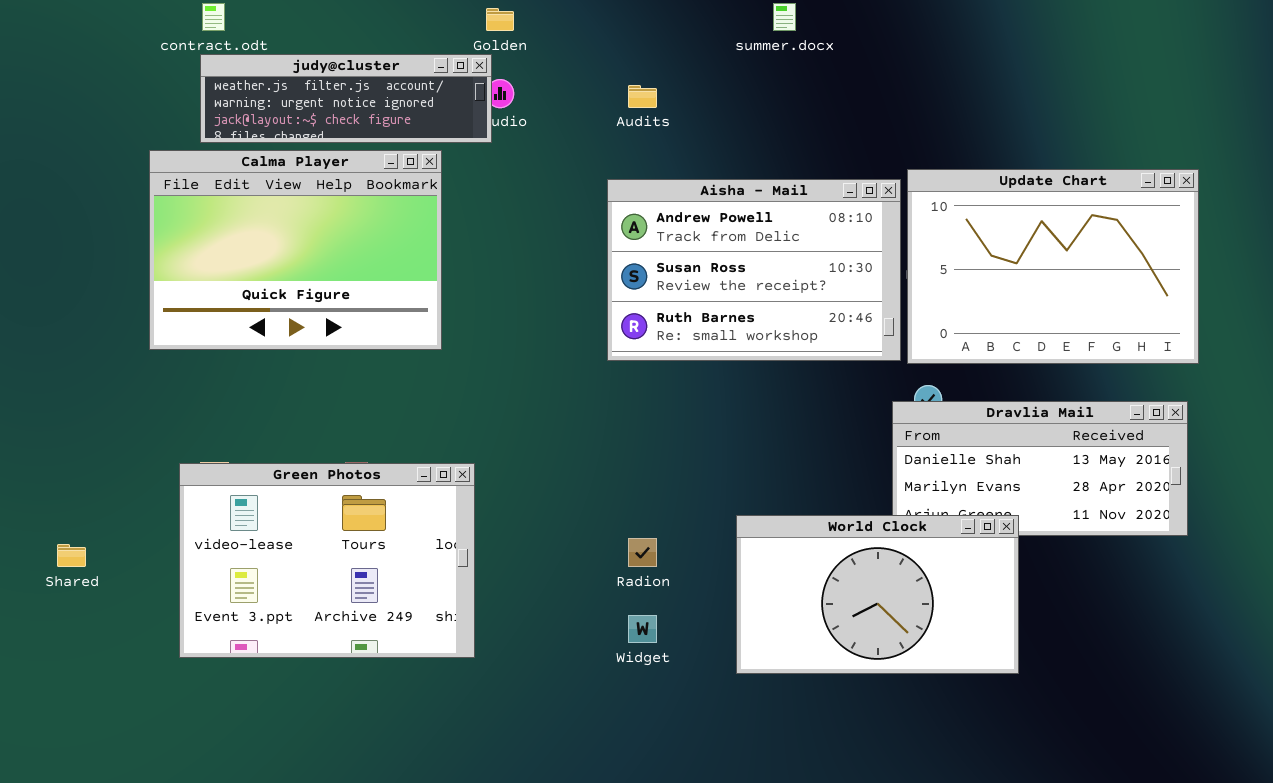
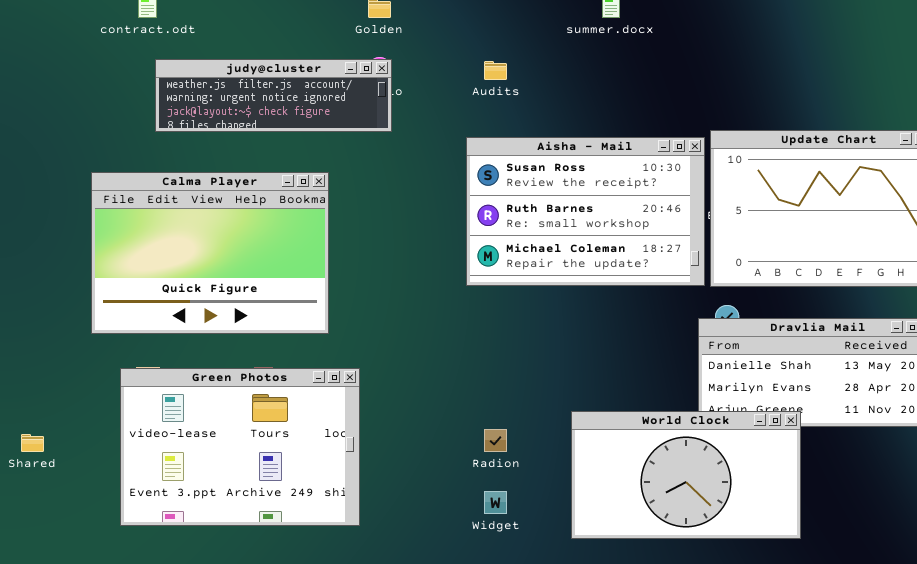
judy@cluster: [200,54,492,143] -> [155,59,392,132], moved
Calma Player: [149,150,442,350] -> [91,172,329,334], moved
Aisha - Mail: [607,179,901,361] -> [466,137,705,286], scrolled down 1 row

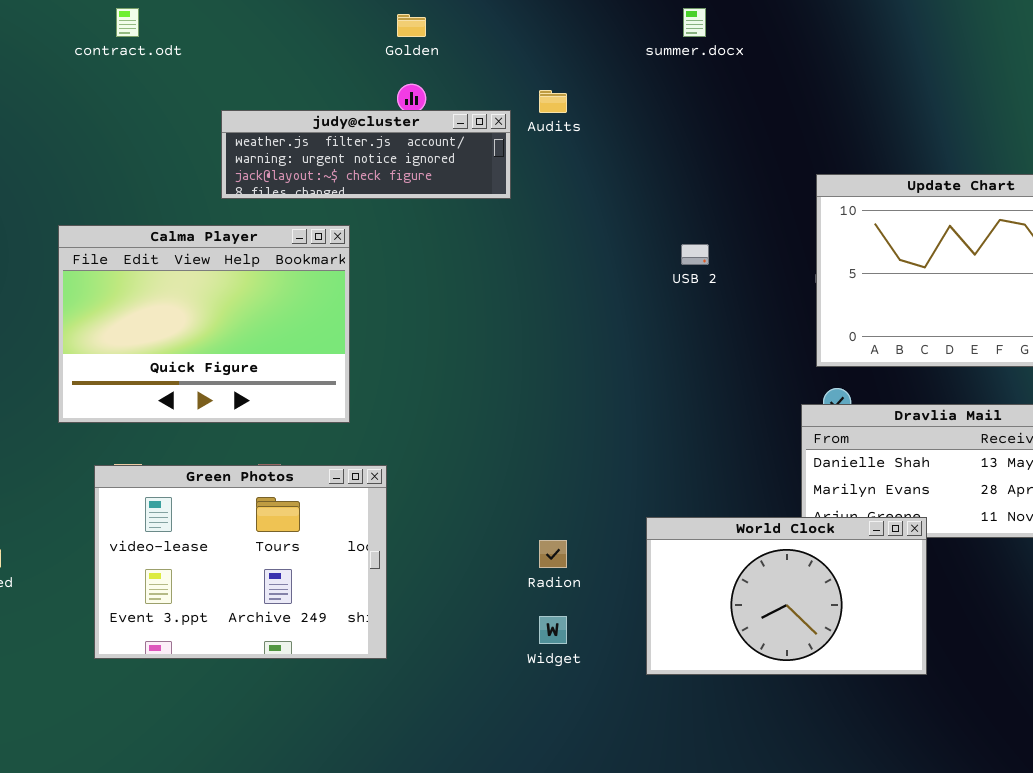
judy@cluster: [155,59,392,132] -> [221,110,511,199], moved
Aisha - Mail: [466,137,705,286] -> none, closed

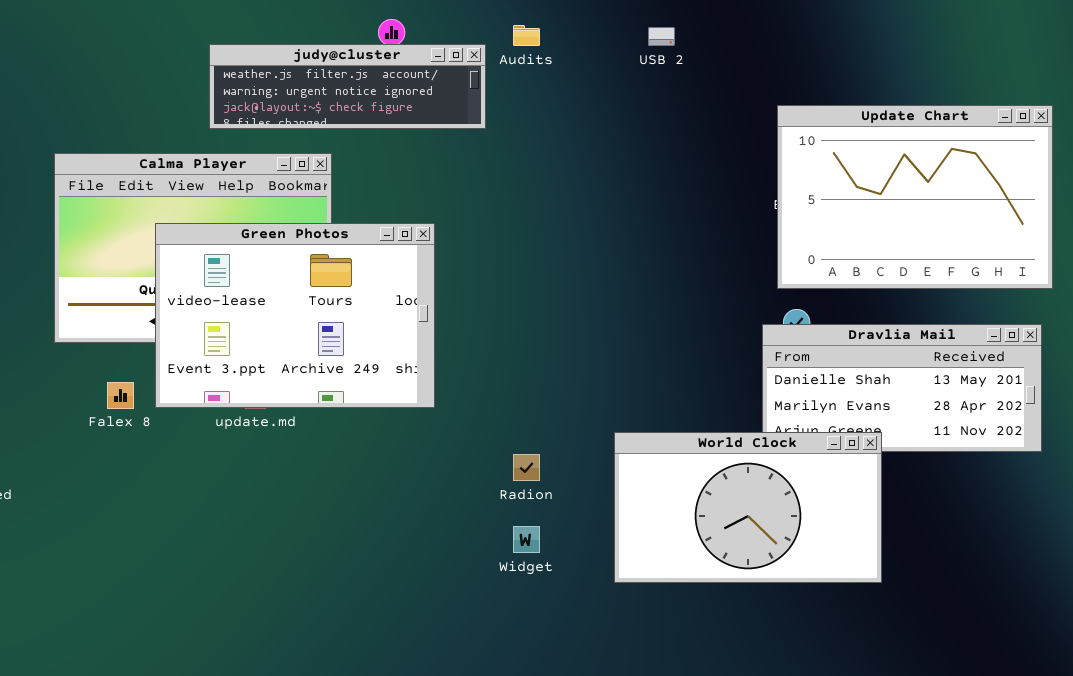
USB 2: [681,244,709,265] -> [648,27,675,46], moved
Green Photos: [94,465,387,659] -> [155,223,435,408], moved

